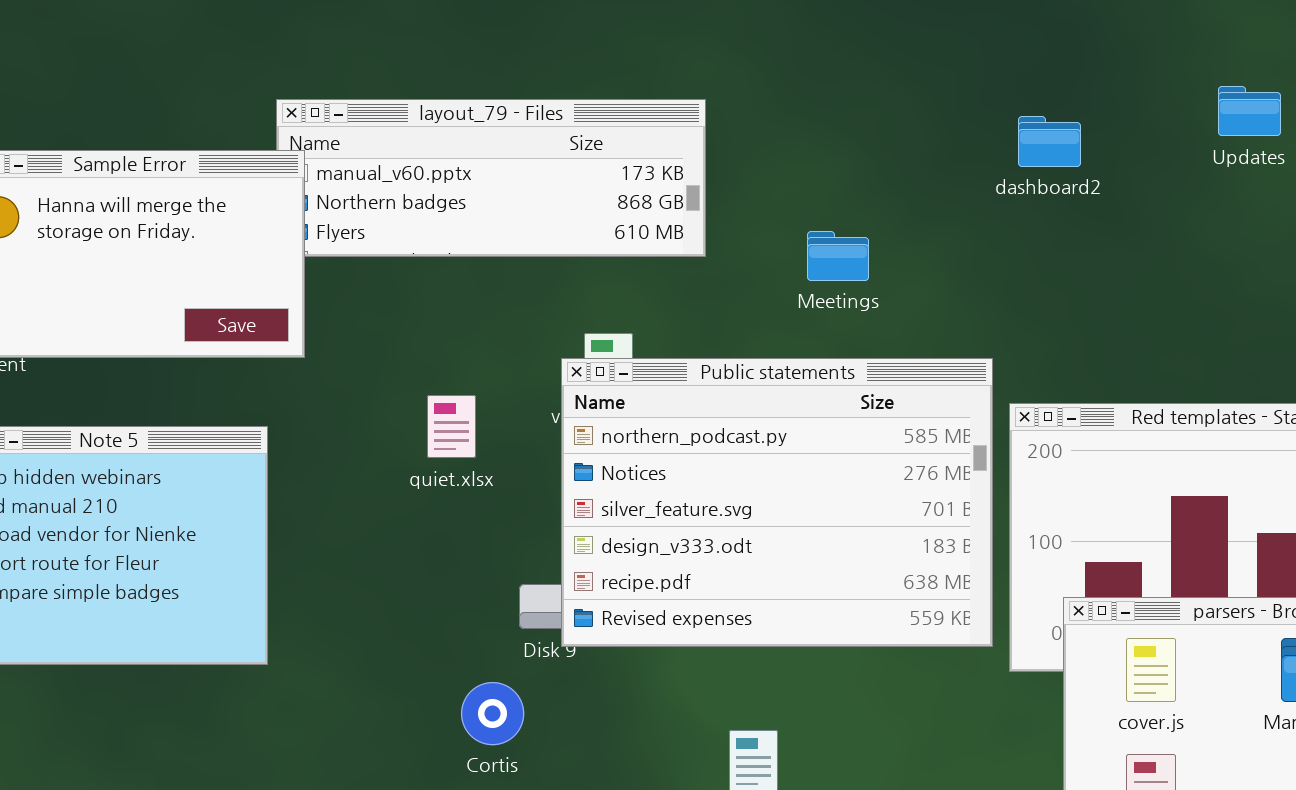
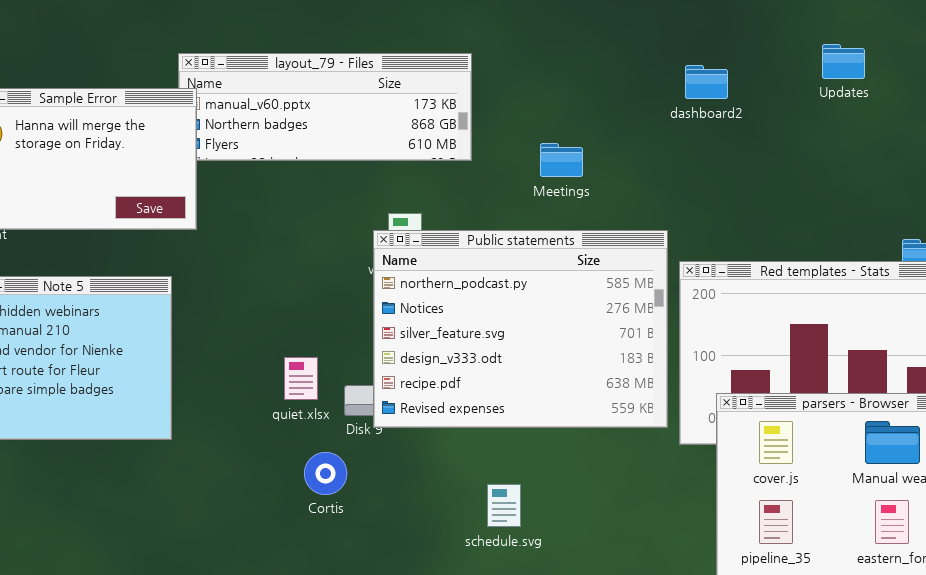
quiet.xlsx: [427,395,476,458] -> [284,357,318,400], moved

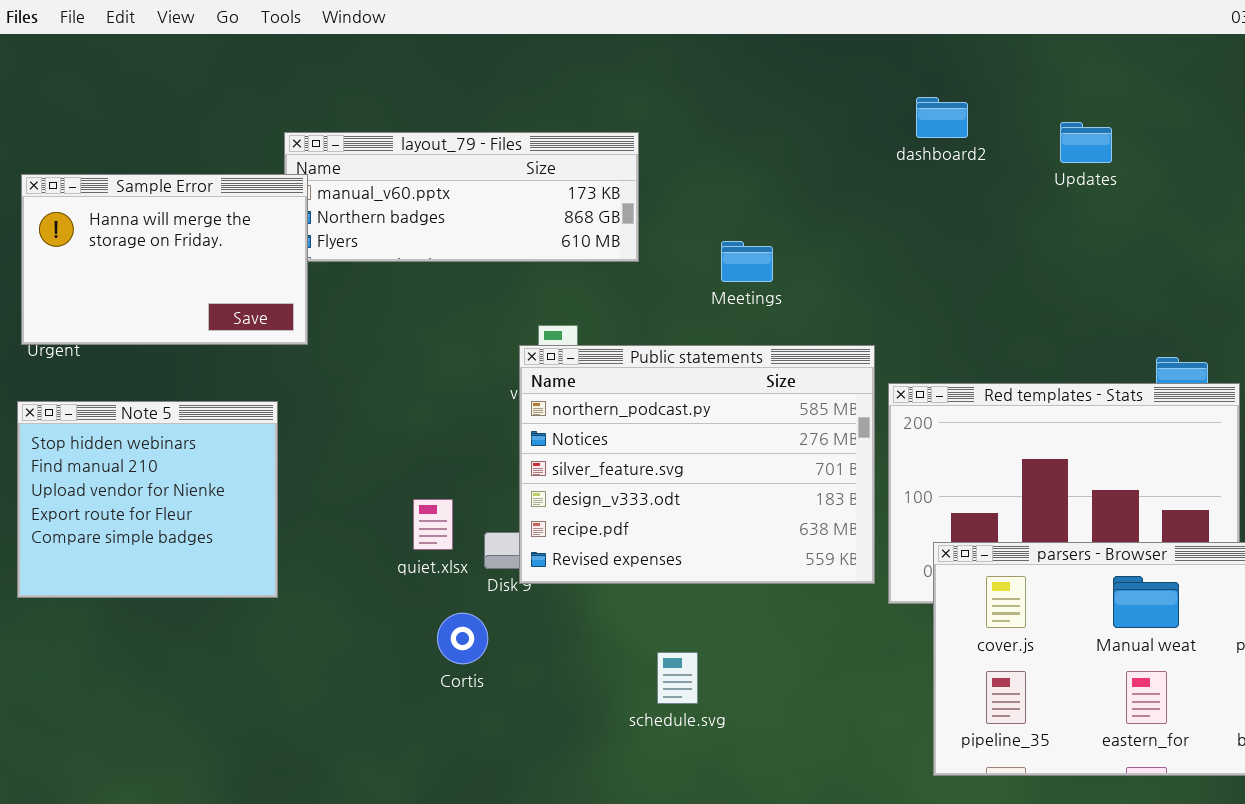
dashboard2: [685,65,728,99] -> [916,97,968,138], moved

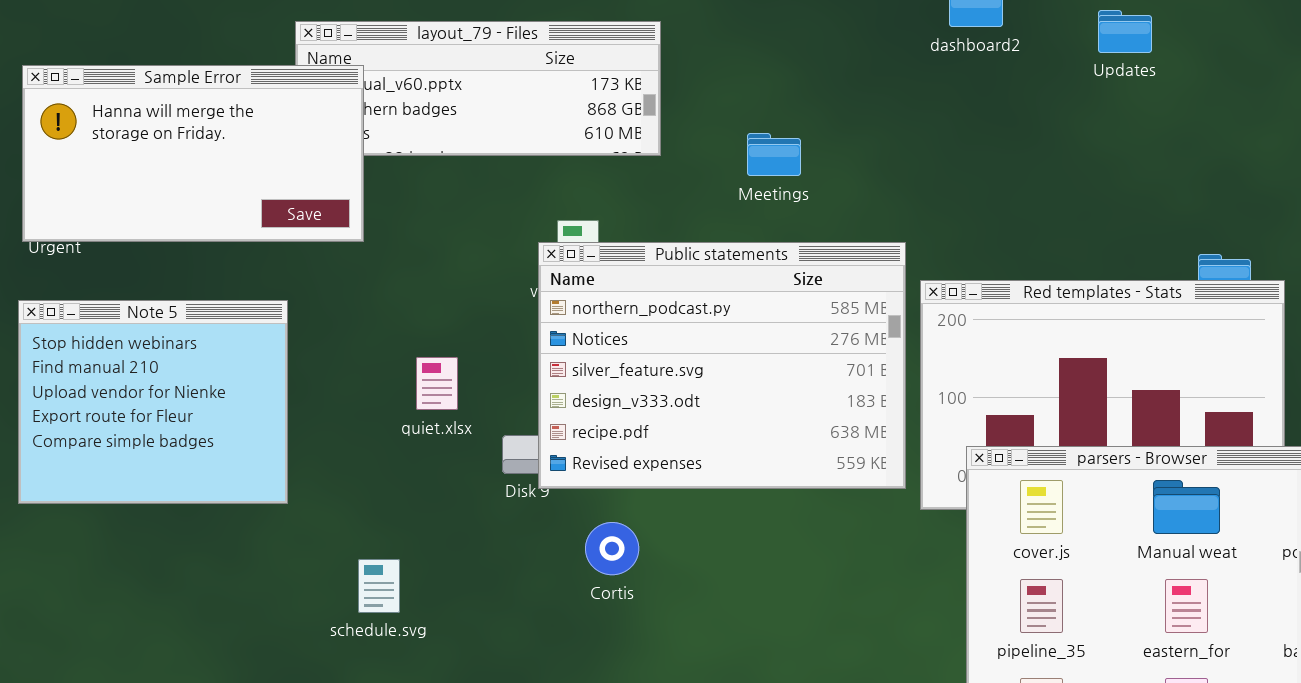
Sample Error: [21,174,308,345] -> [22,65,364,242], resized
quiet.xlsx: [413,499,453,550] -> [416,357,458,410], moved
Cortis: [437,613,488,664] -> [585,522,639,575], moved
schedule.svg: [657,652,698,704] -> [358,559,400,613], moved

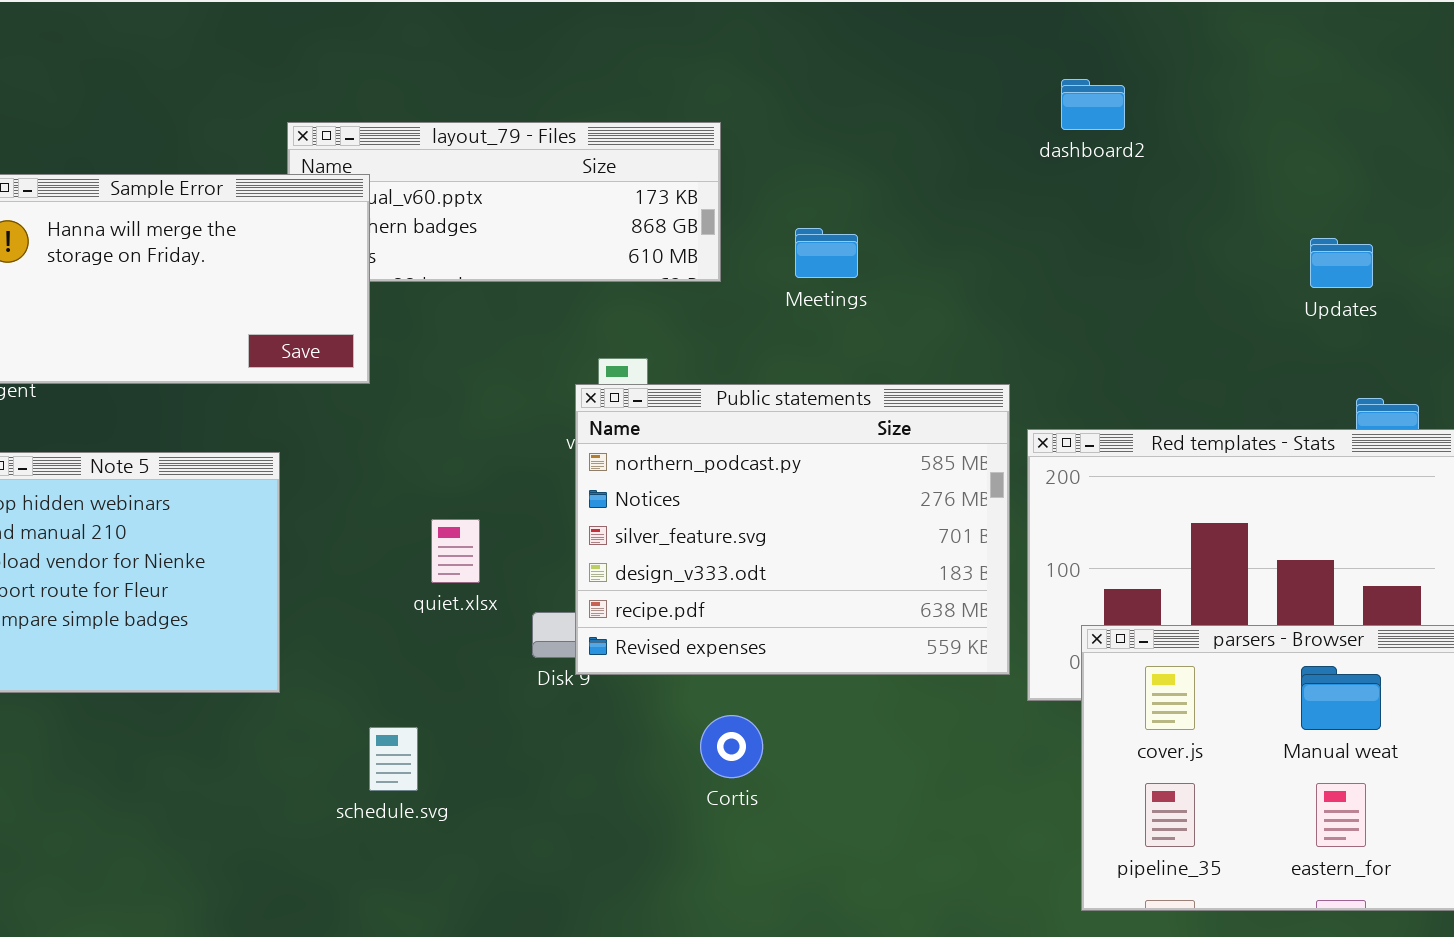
Updates: [1098,10,1152,53] -> [1310,238,1373,288], moved
Meetings: [747,133,801,176] -> [795,228,858,278], moved
Cortis: [585,522,639,575] -> [700,715,763,778], moved
schedule.svg: [358,559,400,613] -> [369,727,418,791], moved

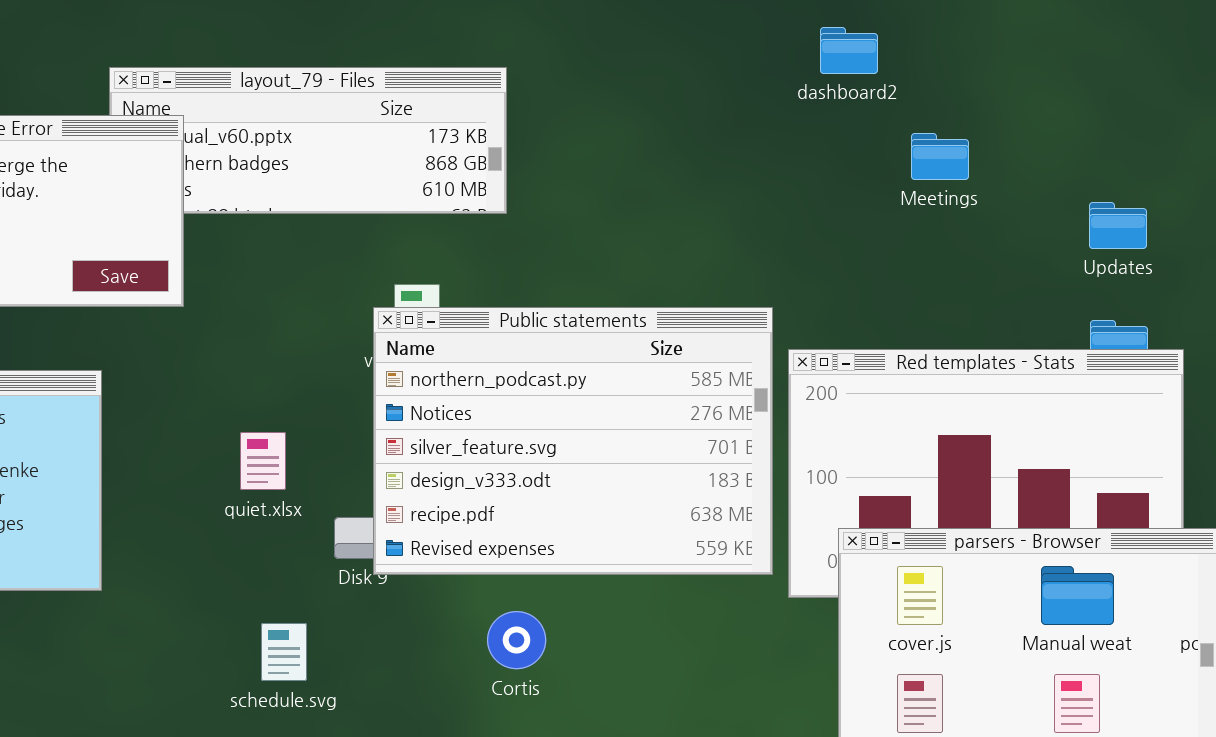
Meetings: [795,228,858,278] -> [911,133,969,180], moved
Updates: [1310,238,1373,288] -> [1089,202,1147,249], moved
schedule.svg: [369,727,418,791] -> [261,623,307,681], moved

